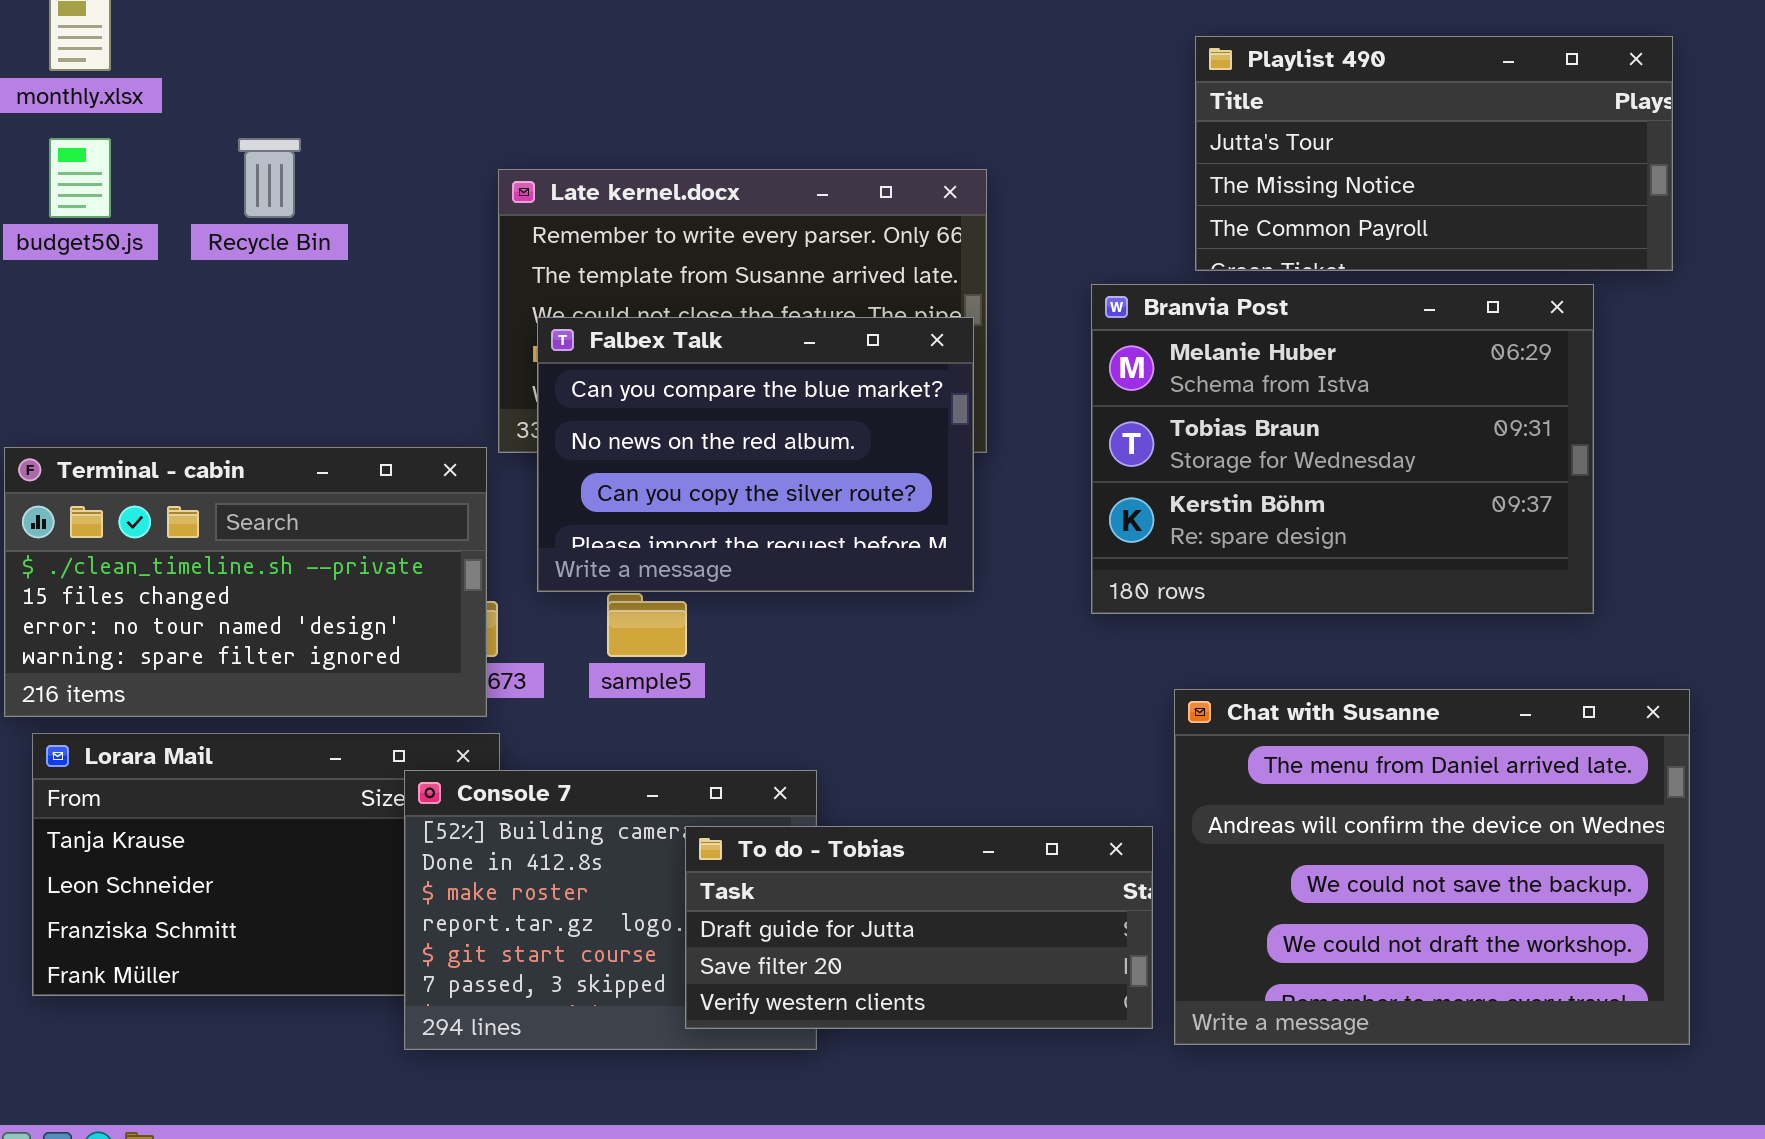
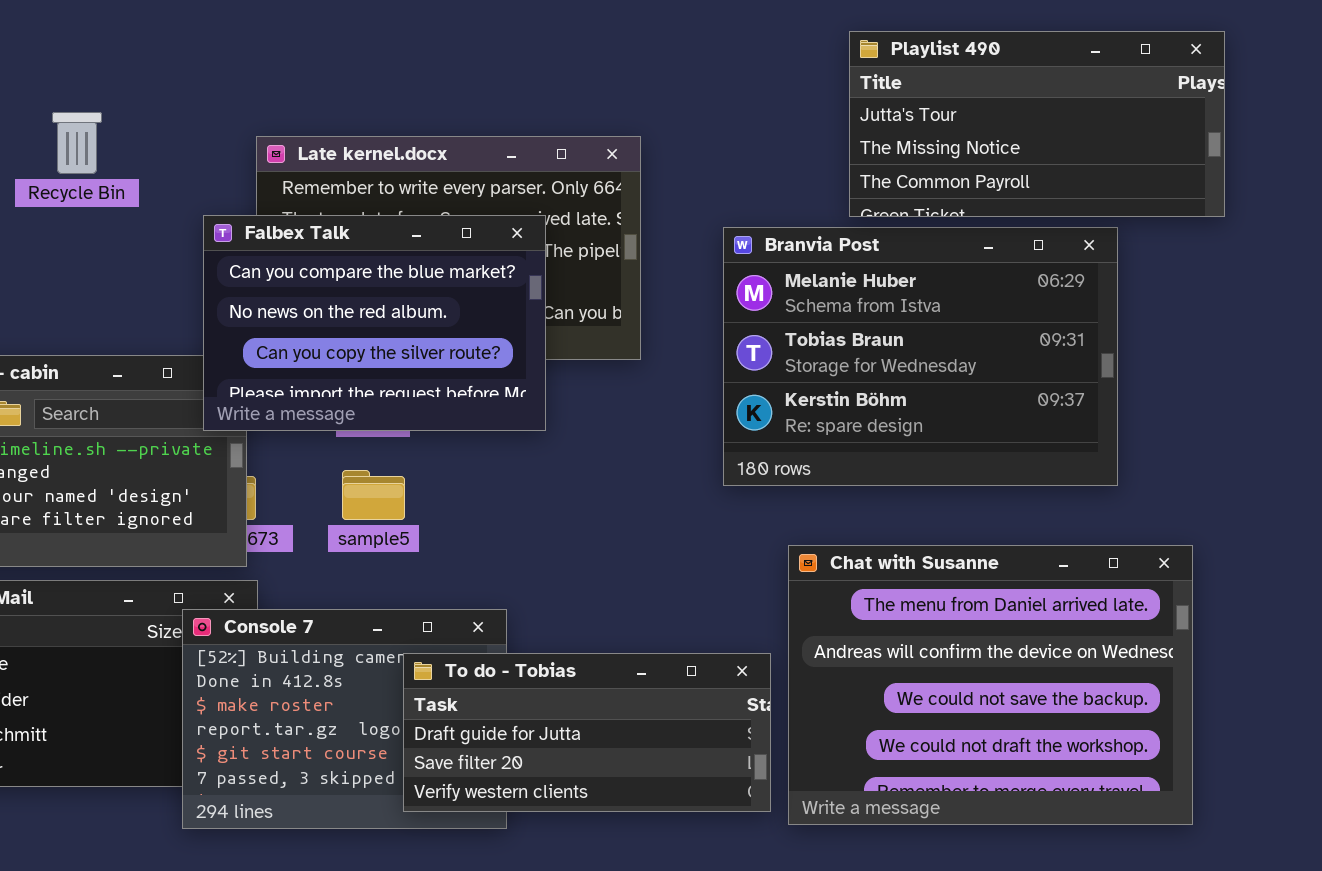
Playlist 490: [1195,36,1673,271] -> [849,31,1225,217], moved
Falbex Talk: [537,317,974,592] -> [203,215,546,431], moved

